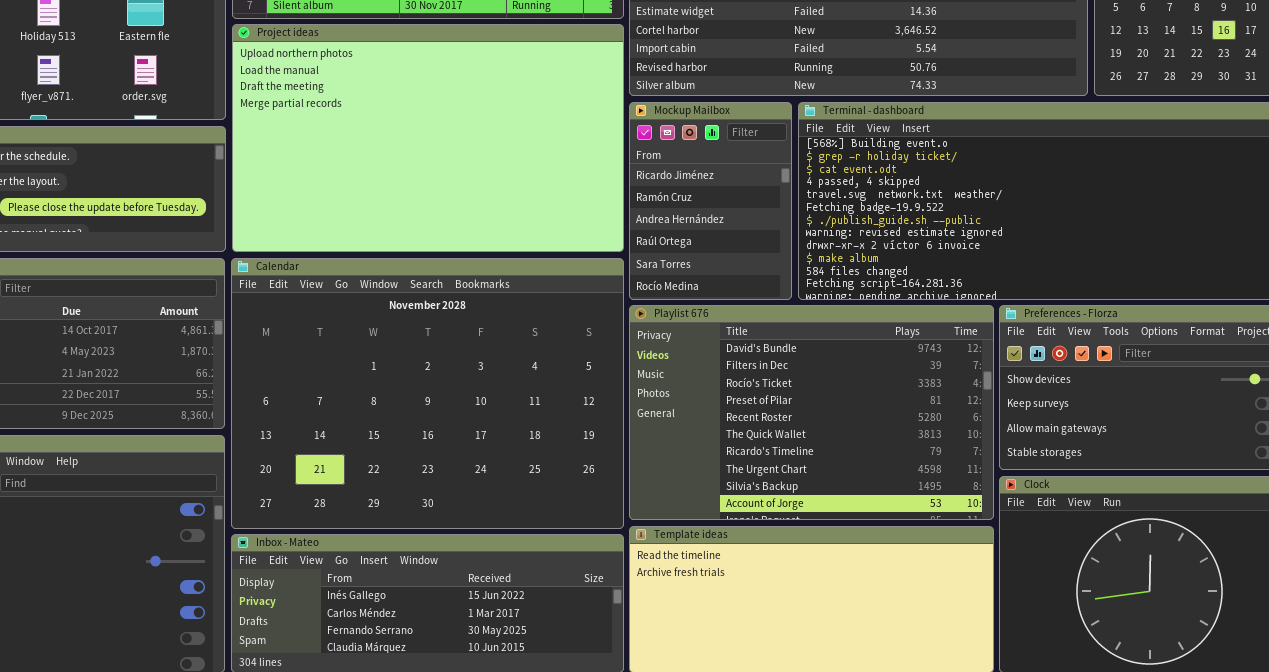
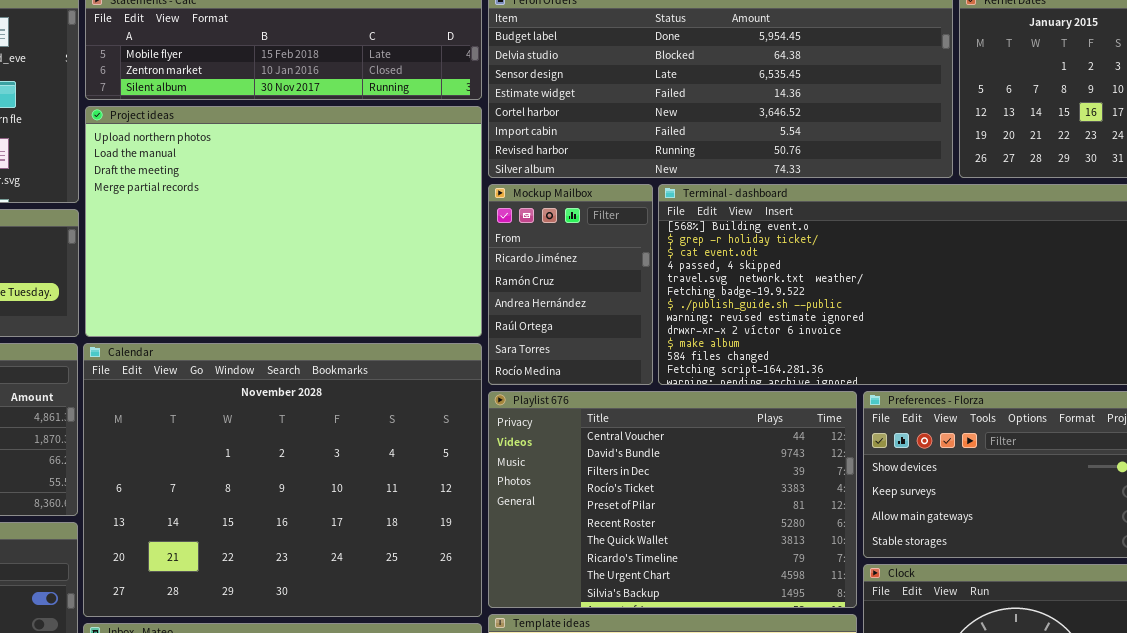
Playlist 676: [629,305,994,520] -> [488,391,857,608], scrolled up 1 row

